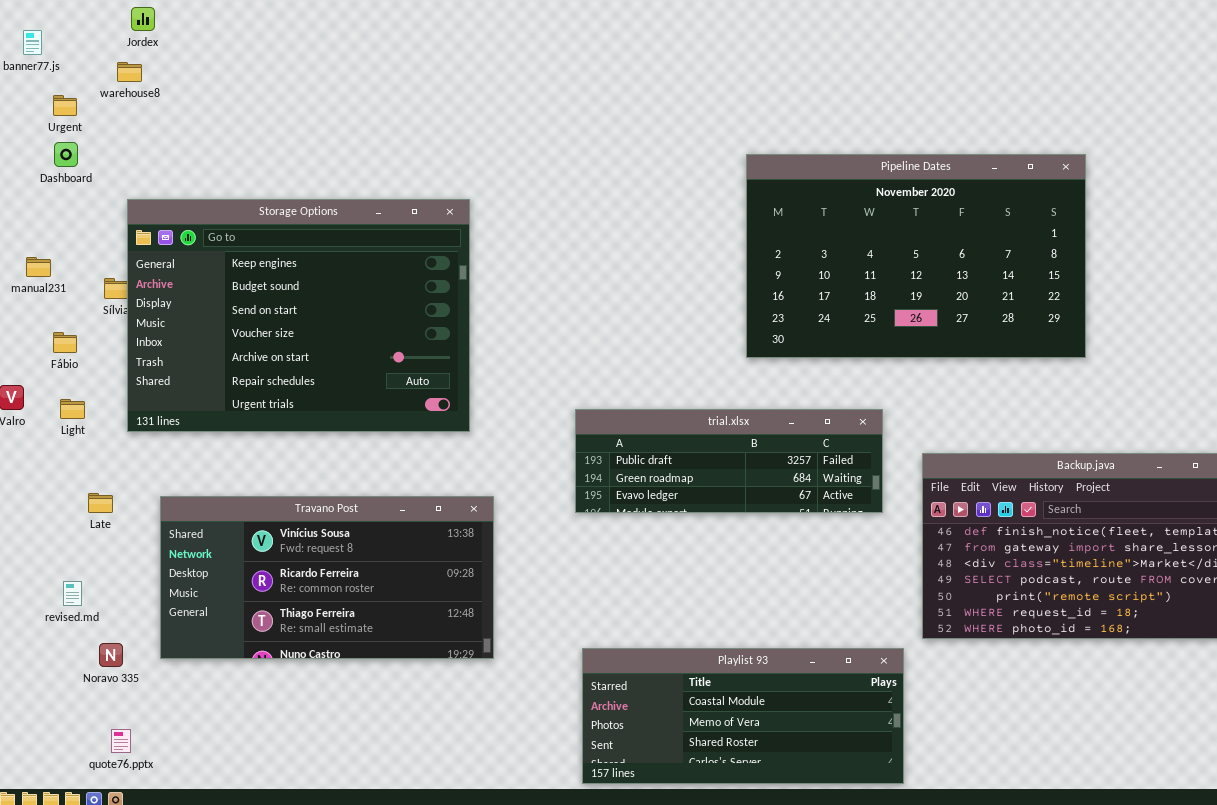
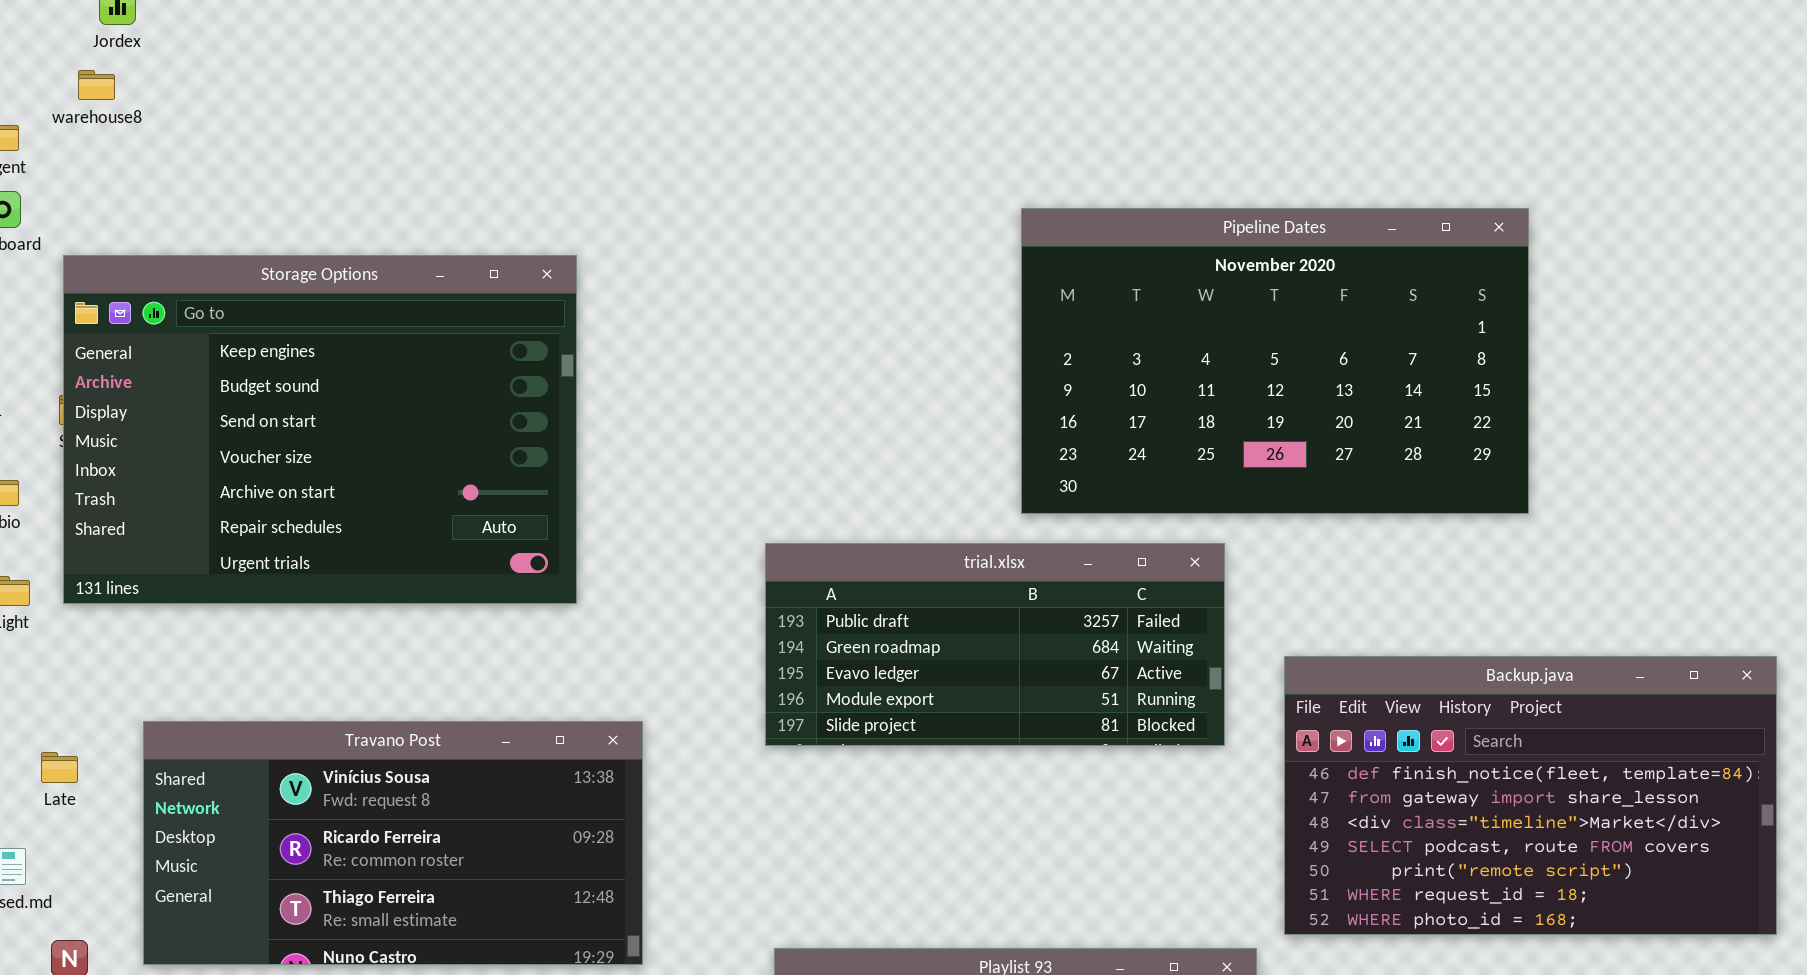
Storage Options: [127,199,470,432] -> [63,255,577,604], moved
trial.xlsx: [575,409,883,513] -> [765,543,1225,746], resized
Late: [88,493,113,513] -> [41,752,78,783], moved

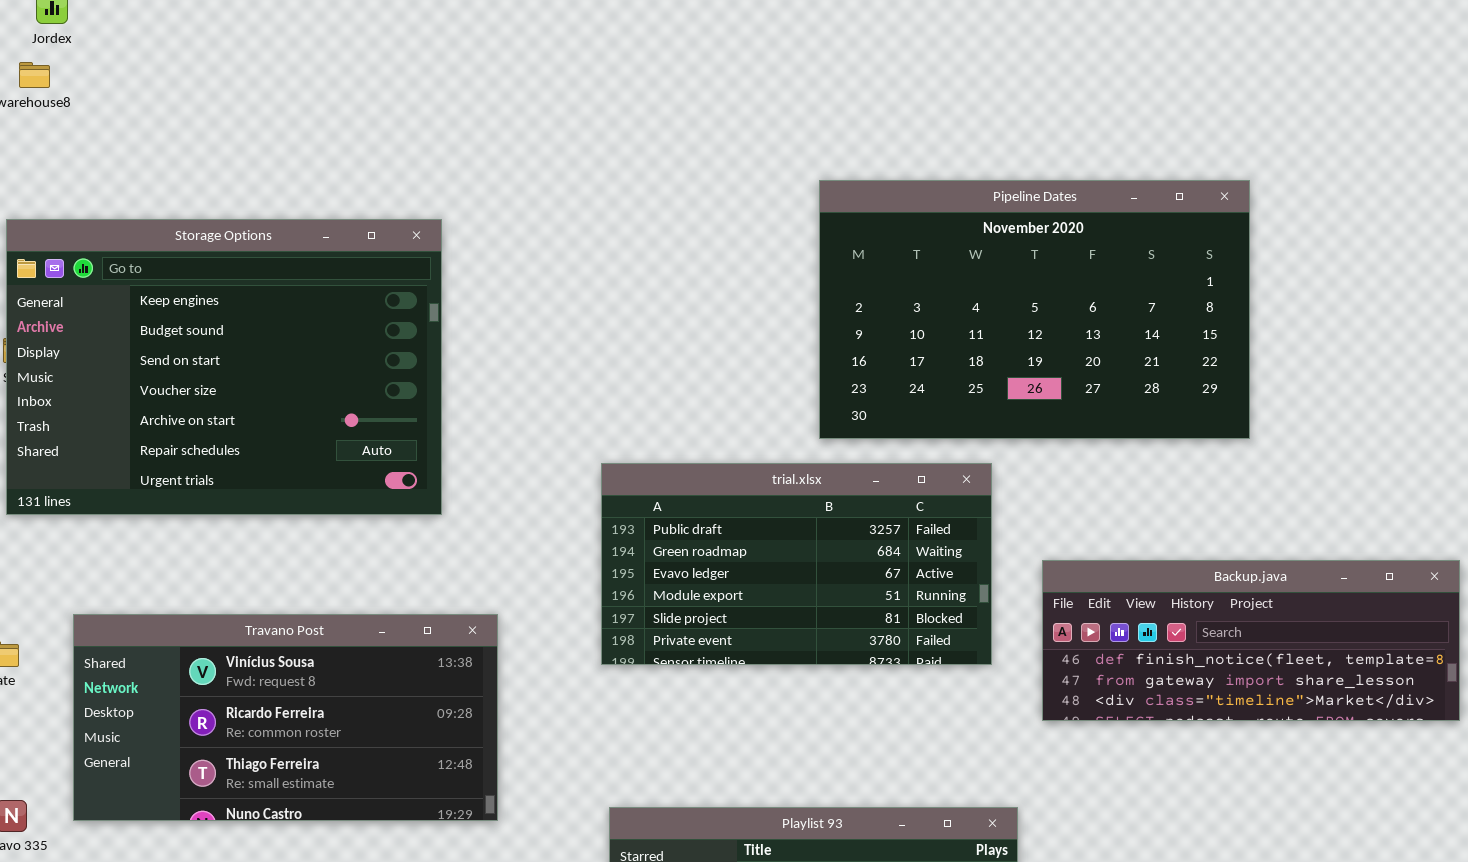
trial.xlsx: [765,543,1225,746] -> [601,463,992,665], resized
Backup.java: [1284,656,1777,935] -> [1042,560,1460,721], resized

